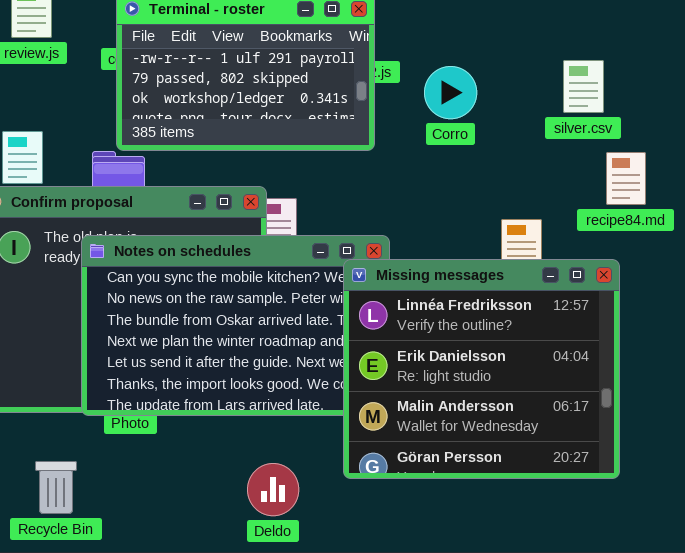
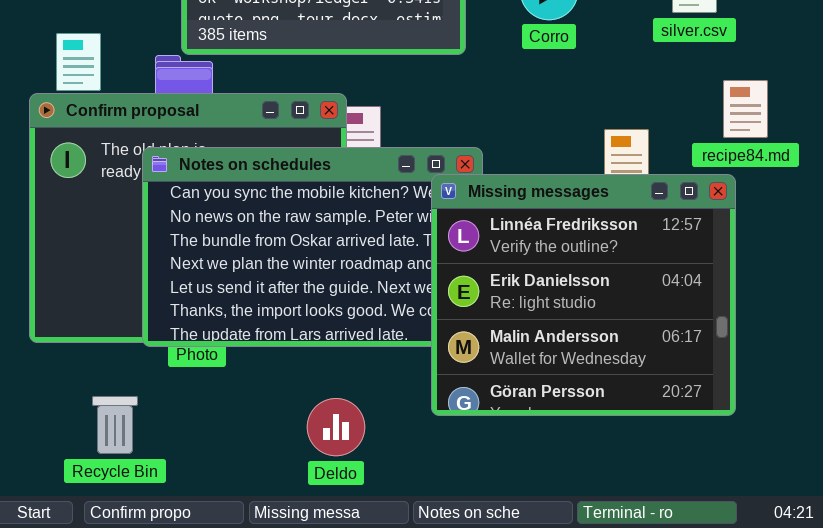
recipe84.md: [606,152,646,205] -> [723,80,768,138], moved
Deldo: [247,463,299,516] -> [307,398,365,456], moved

